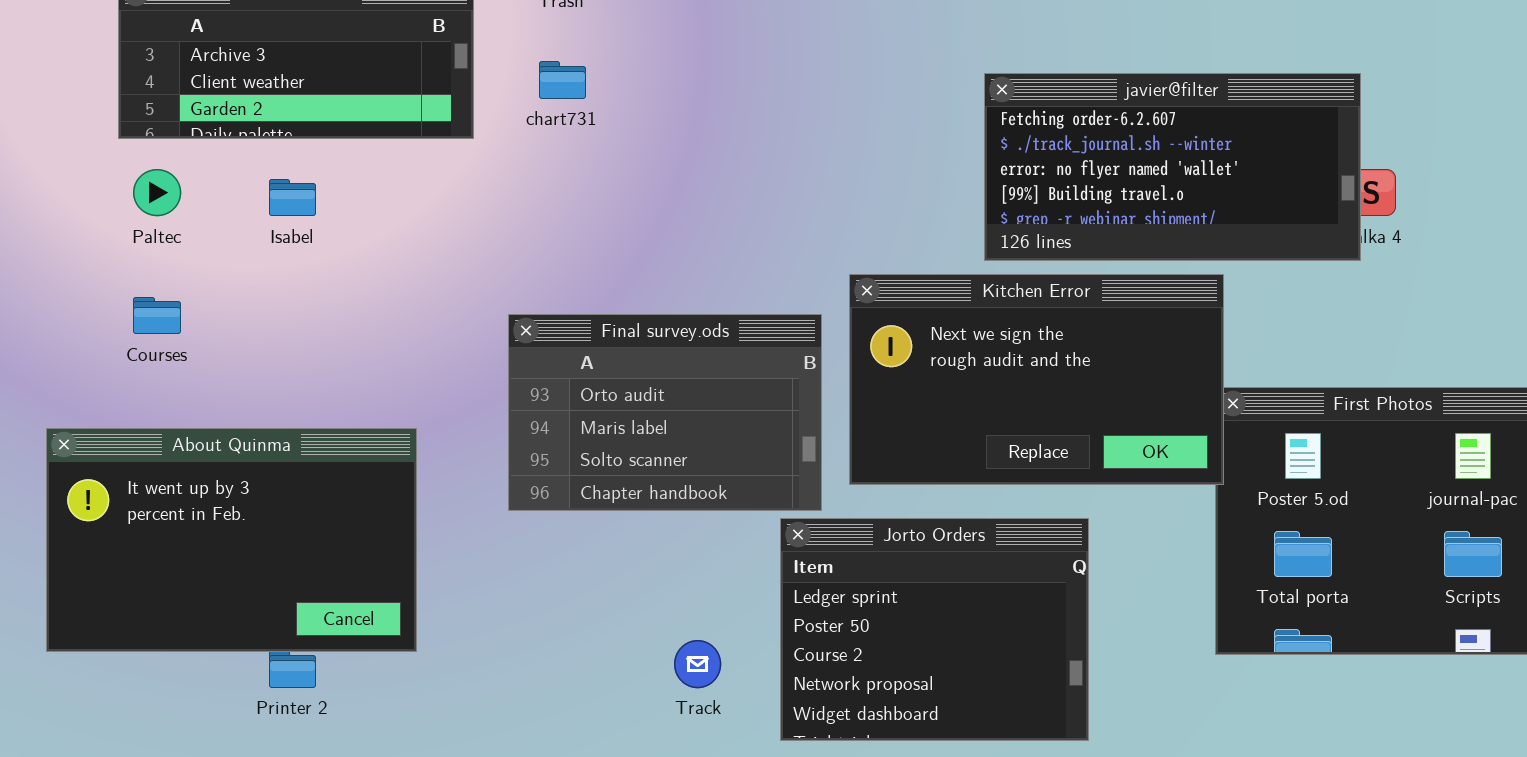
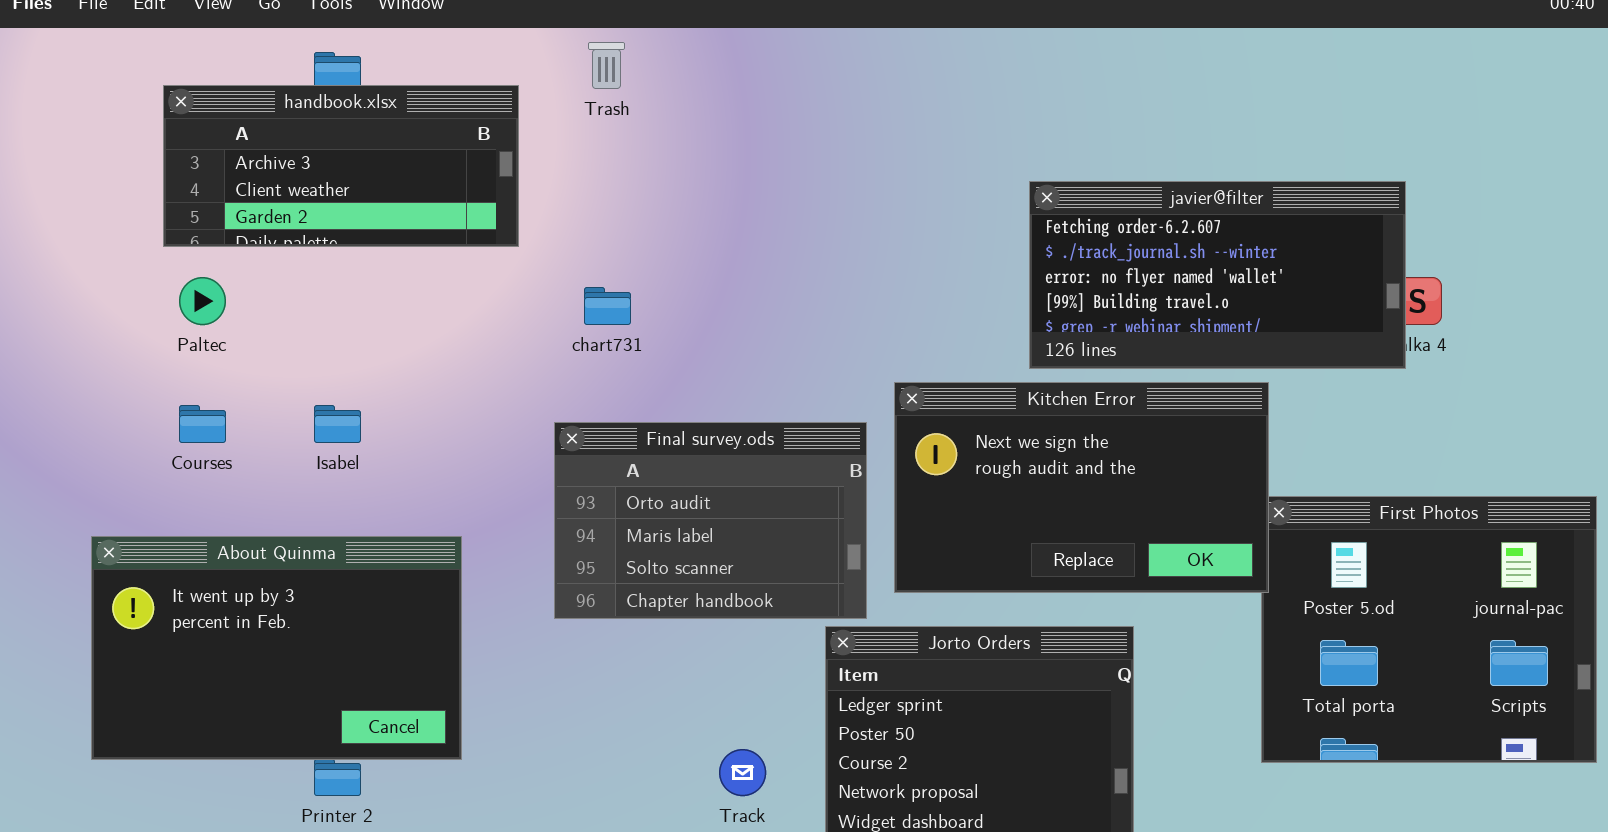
chart731: [539,61,586,99] -> [584,287,631,325], moved
Isabel: [269,179,316,216] -> [314,405,361,443], moved

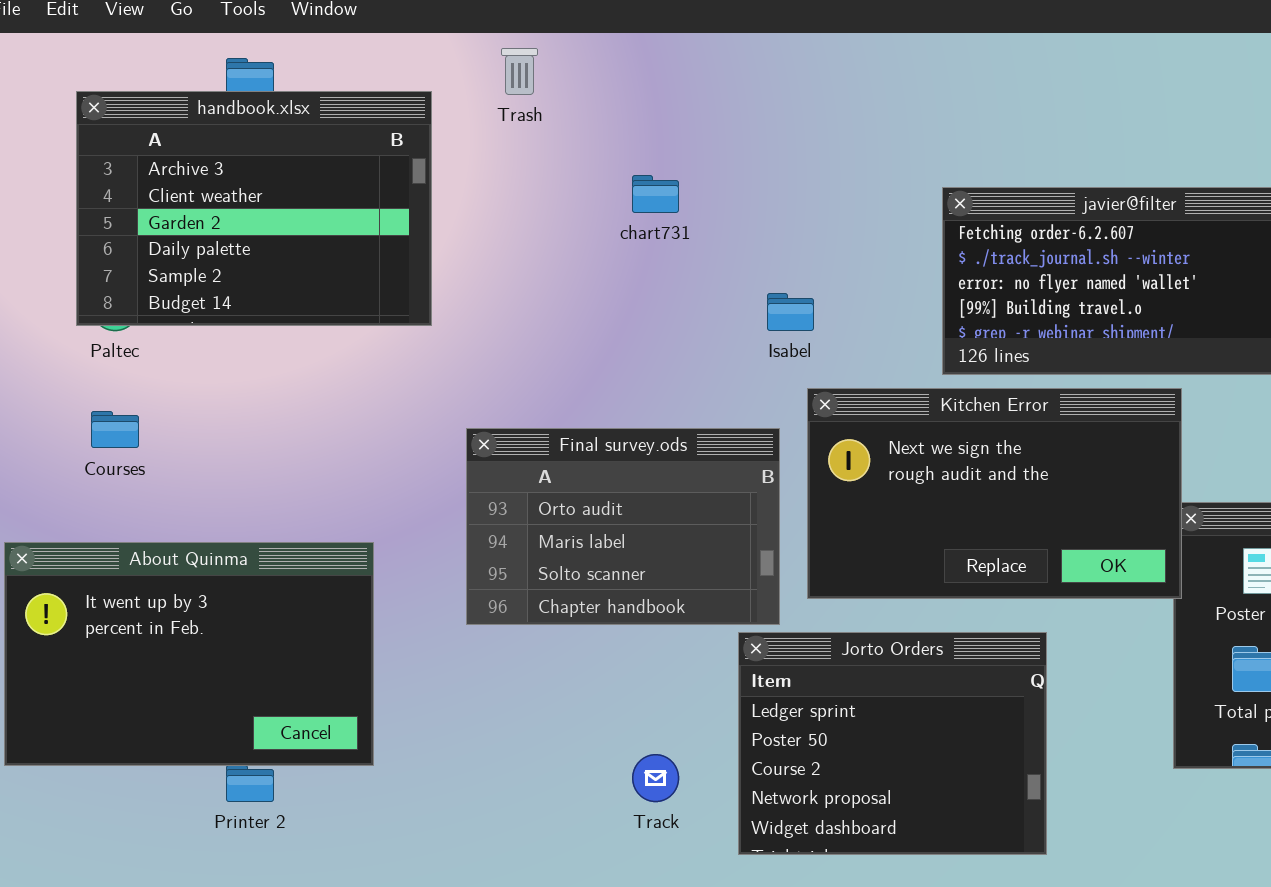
handbook.xlsx: [163,85,519,247] -> [76,91,432,326], resized
chart731: [584,287,631,325] -> [632,175,679,213], moved
Isabel: [314,405,361,443] -> [767,293,814,331], moved

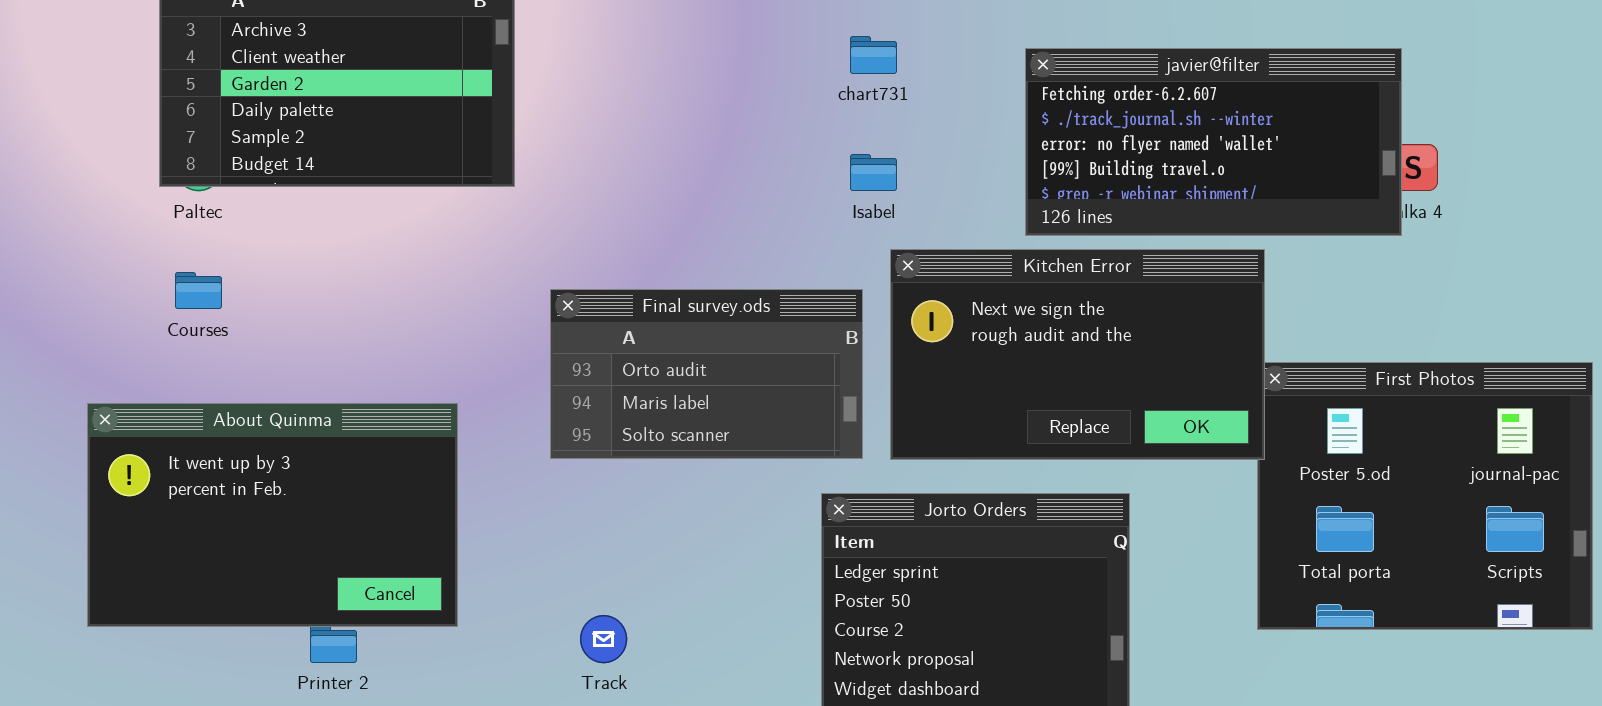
chart731: [632,175,679,213] -> [850,36,897,74], moved
Final survey.ods: [466,428,780,625] -> [550,289,863,459], resized
Track: [632,754,679,802] -> [580,615,627,663], moved

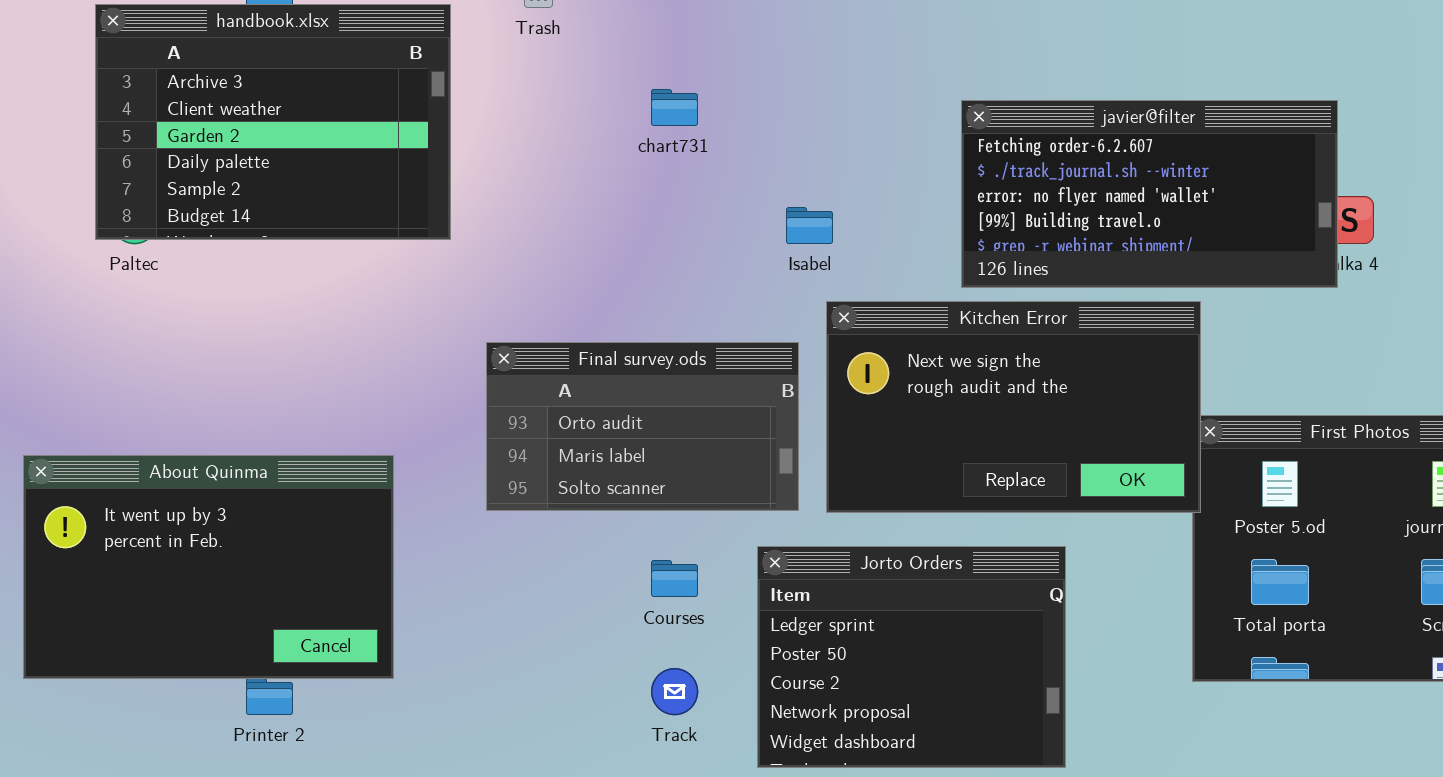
chart731: [850,36,897,74] -> [651,89,698,126], moved
Courses: [175,272,222,309] -> [651,560,698,597], moved
Track: [580,615,627,663] -> [651,668,698,715], moved

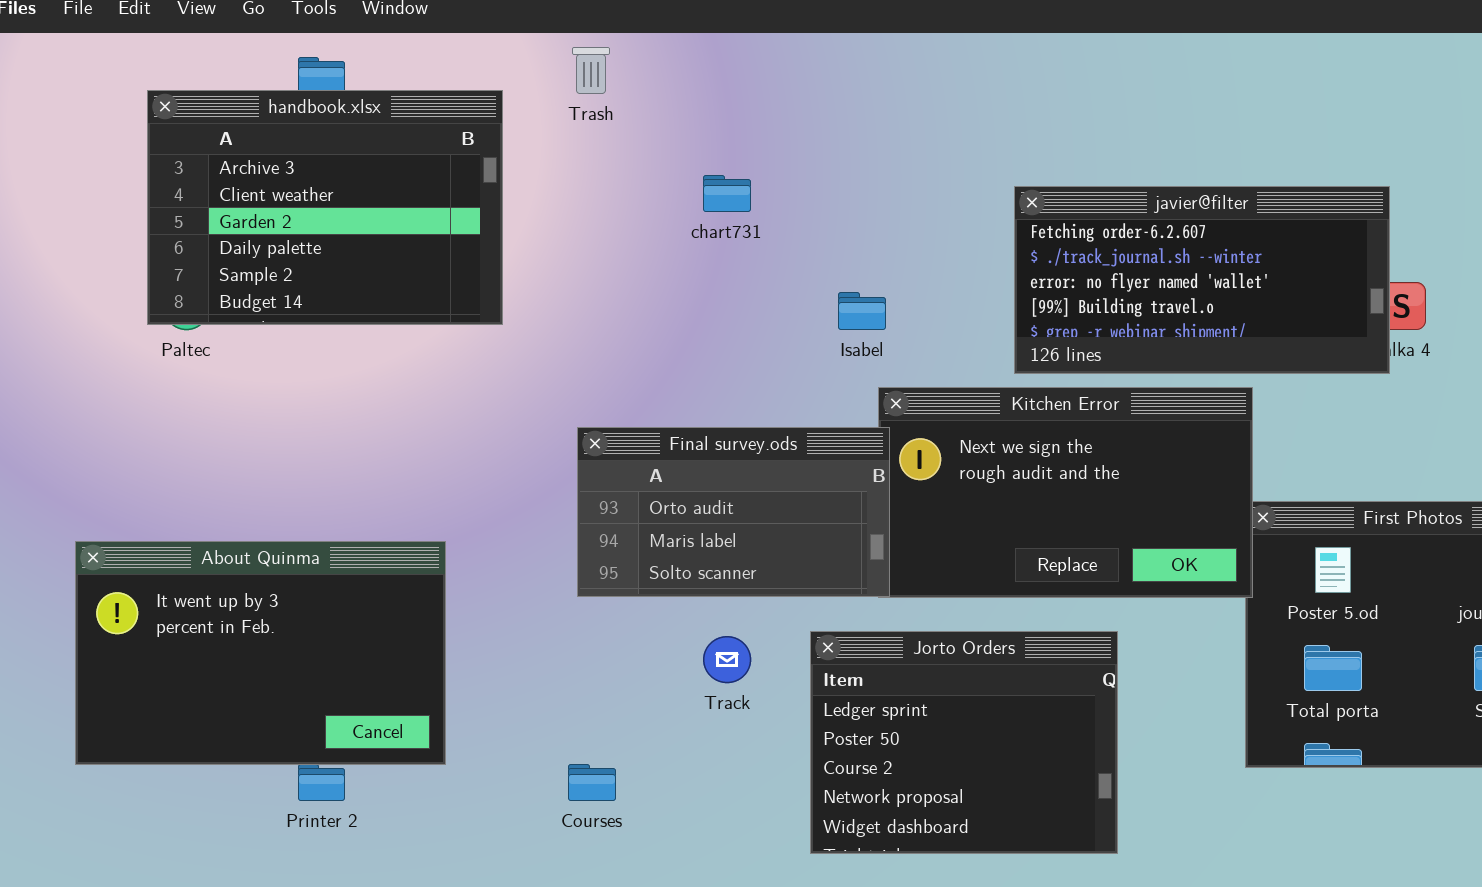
Final survey.ods: [486,342,799,511] -> [577,427,890,597], moved
Courses: [651,560,698,597] -> [568,764,616,801], moved
Track: [651,668,698,715] -> [703,636,751,683], moved

